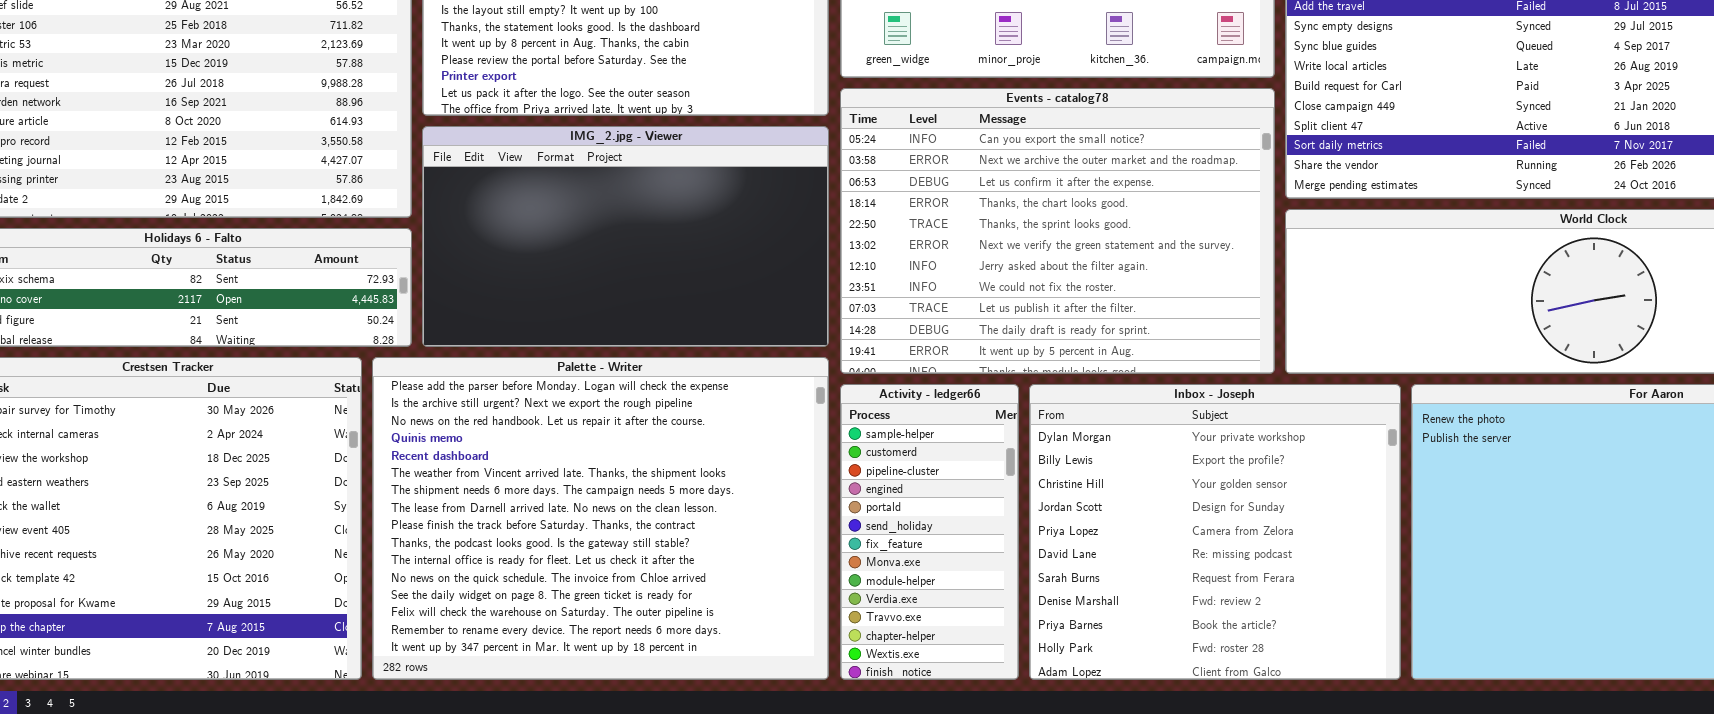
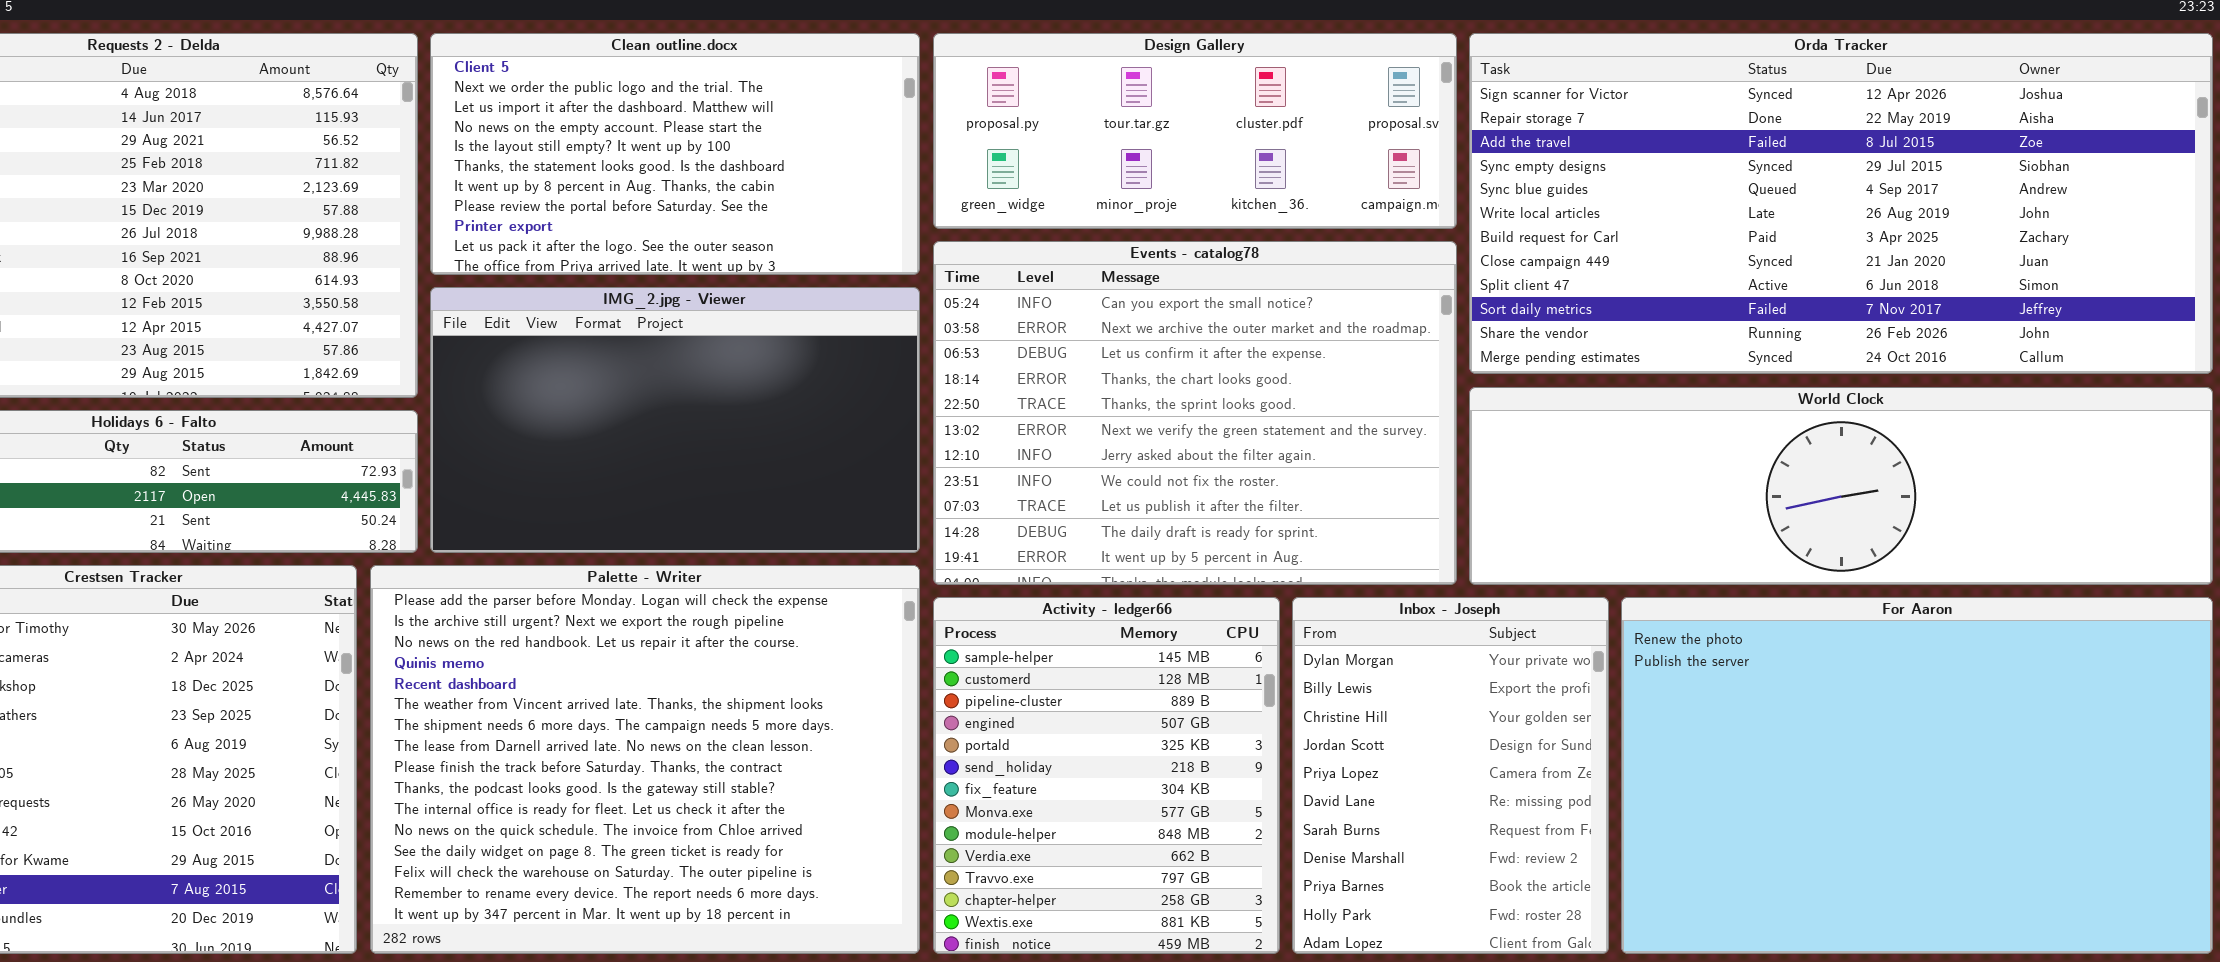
Activity - ledger66: [840,384,1019,680] -> [933,597,1280,954], resized
Inbox - Joseph: [1029,384,1401,680] -> [1292,597,1609,954], resized

